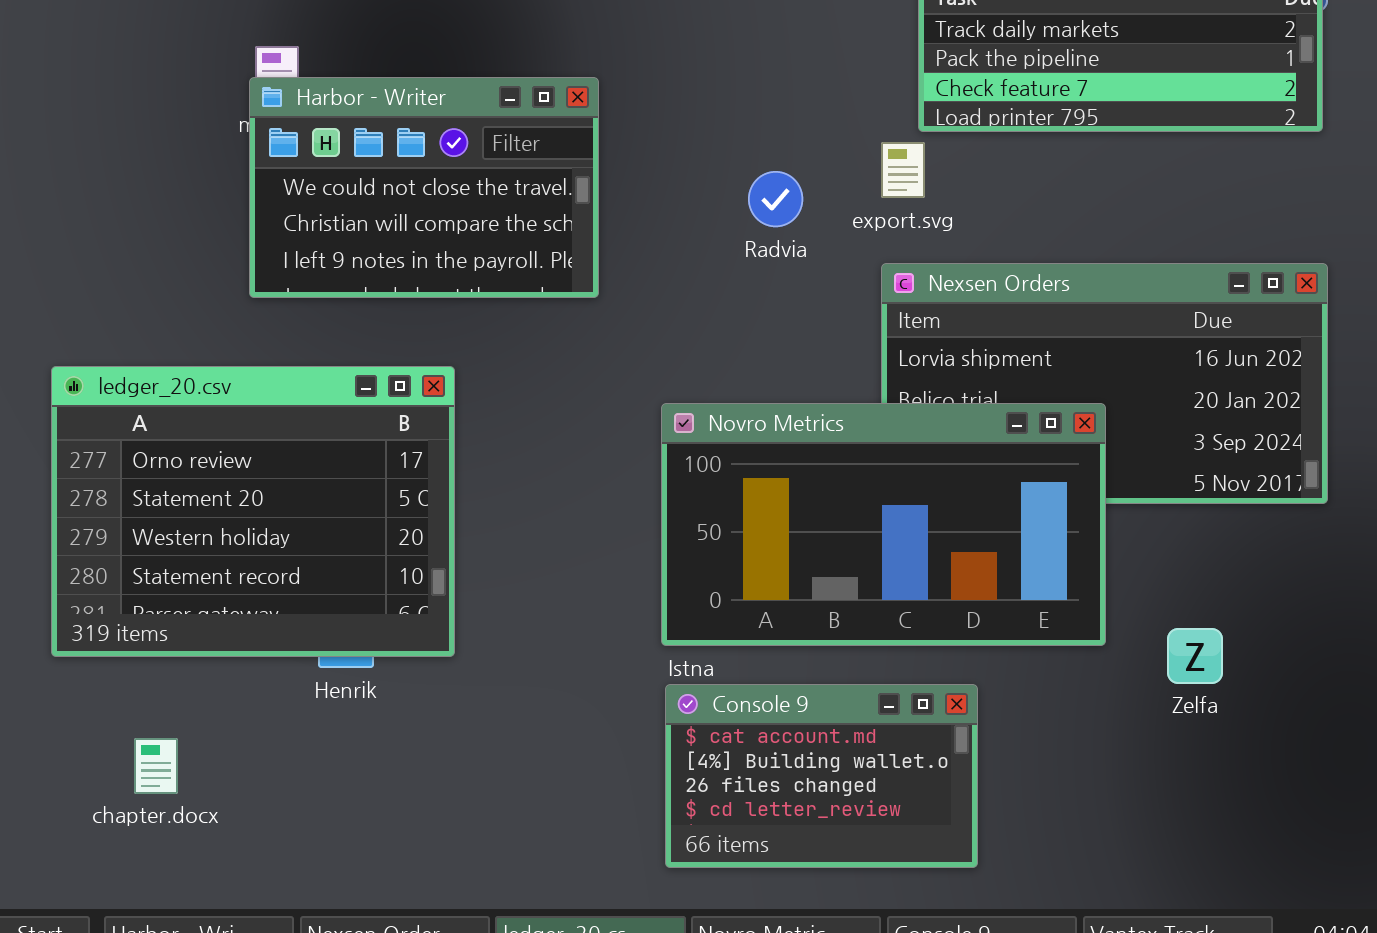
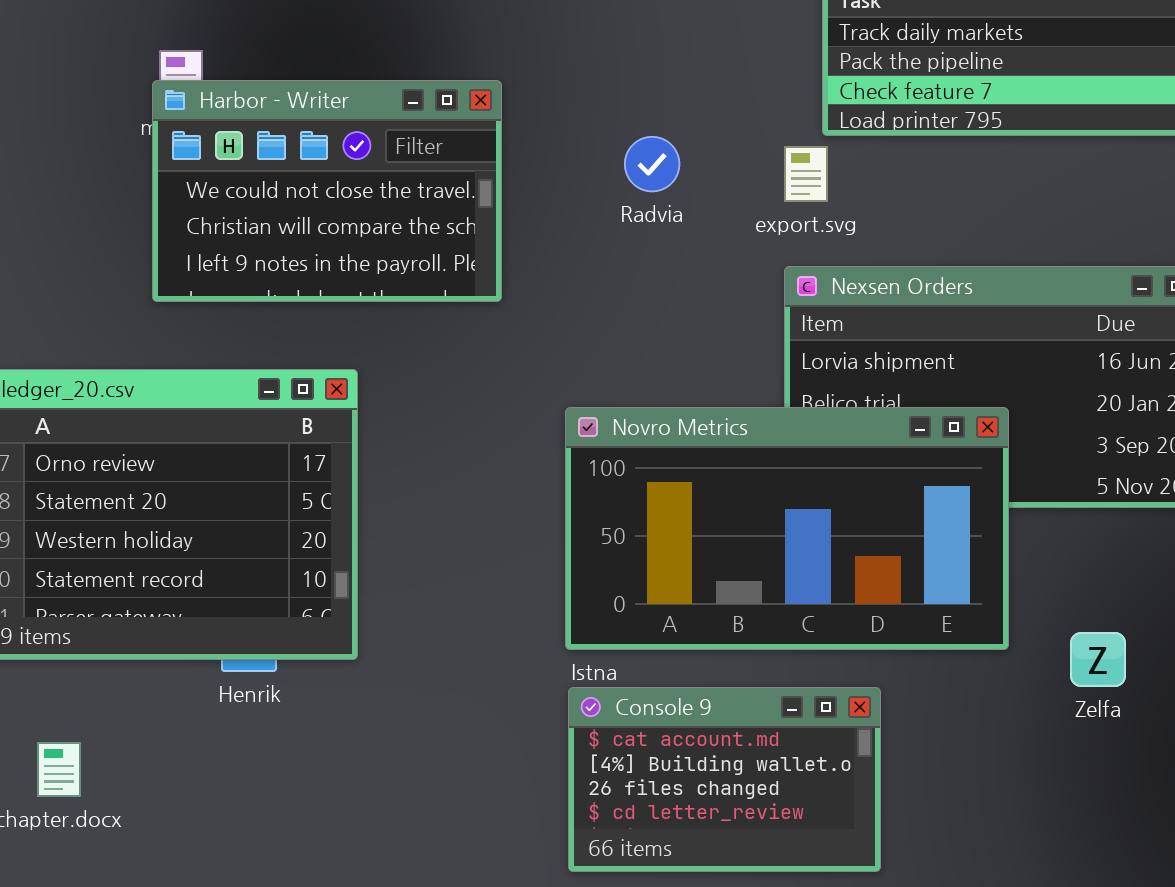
Radvia: [748,171,803,227] -> [624,136,680,192], moved

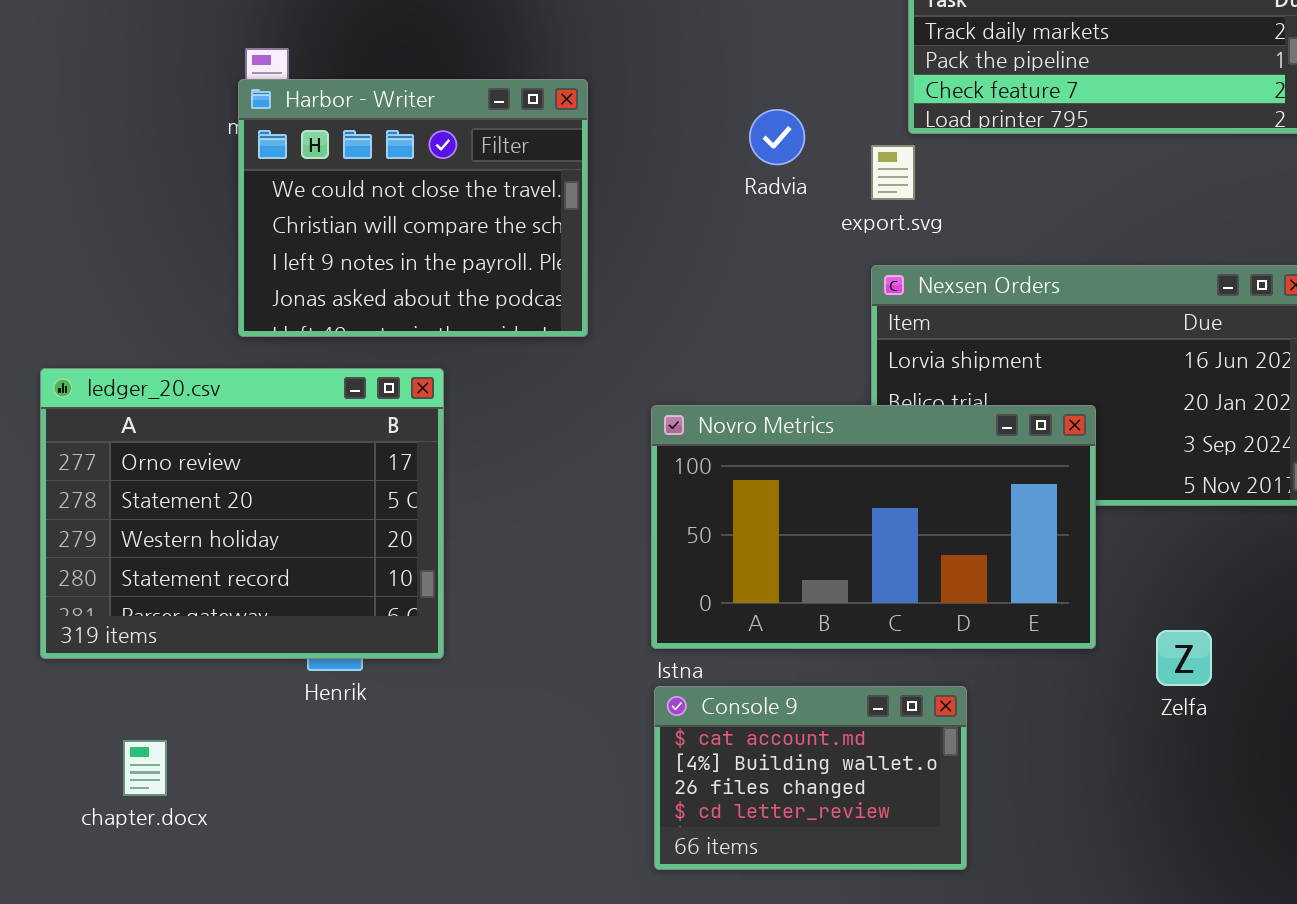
Harbor - Writer: [152,80,502,302] -> [238,79,588,337], resized
Radvia: [624,136,680,192] -> [749,109,805,165], moved

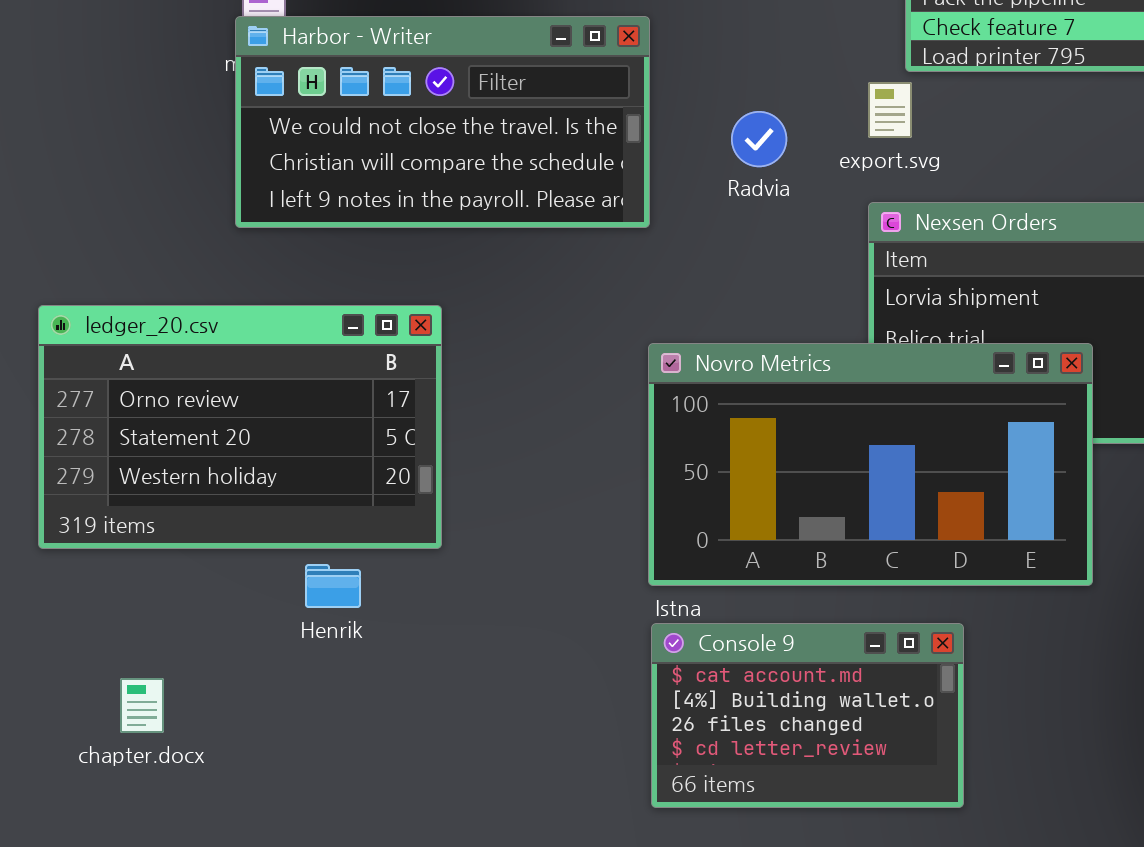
Harbor - Writer: [238,79,588,337] -> [235,16,650,228], resized
Radvia: [749,109,805,165] -> [731,111,787,167], moved
ledger_20.csv: [40,368,444,659] -> [38,305,442,549], resized

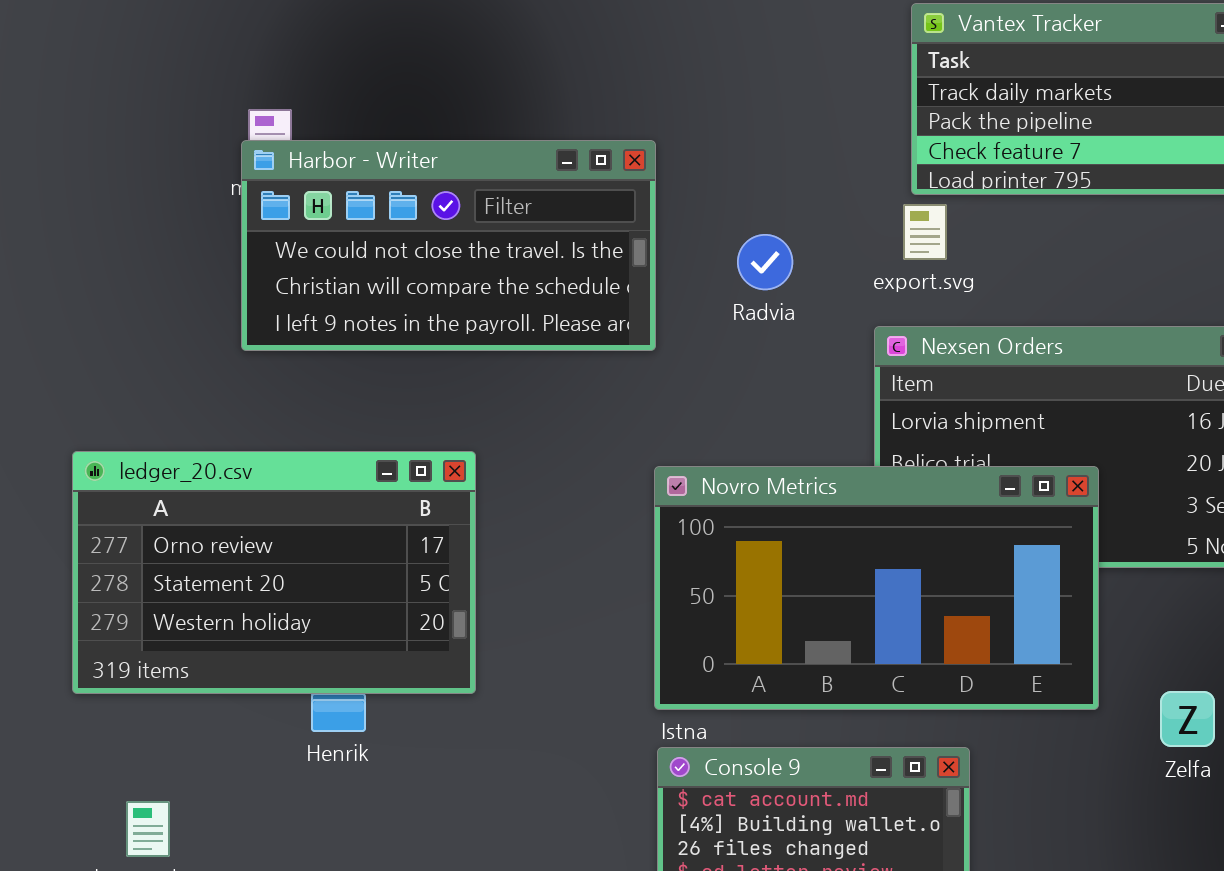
export.svg: [868,82,912,138] -> [903,204,947,260], moved
ledger_20.csv: [38,305,442,549] -> [72,451,476,694], moved

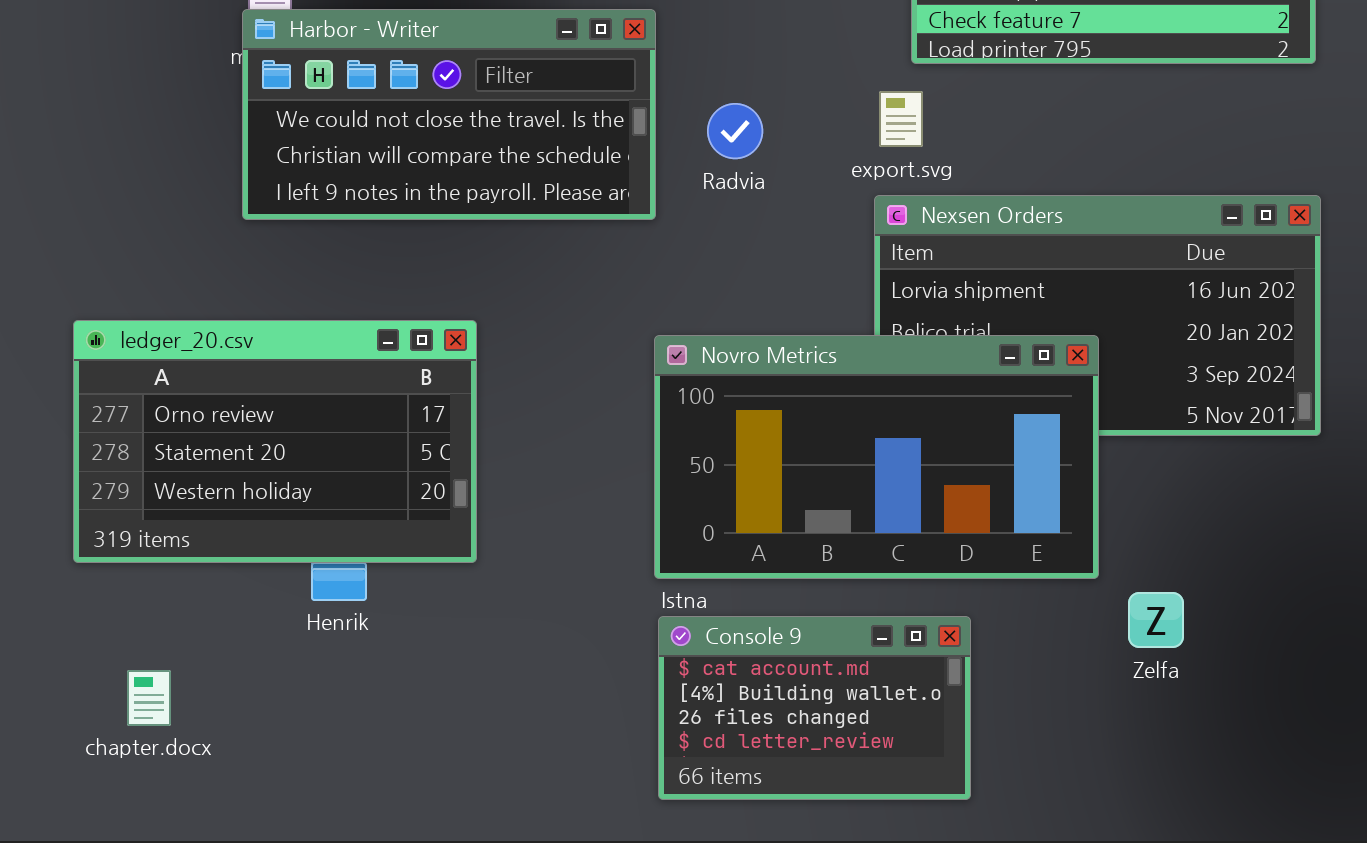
export.svg: [903,204,947,260] -> [879,91,923,147], moved
Radvia: [737,234,793,290] -> [707,103,763,159], moved
Zelfa: [1160,691,1215,747] -> [1128,592,1184,648], moved

